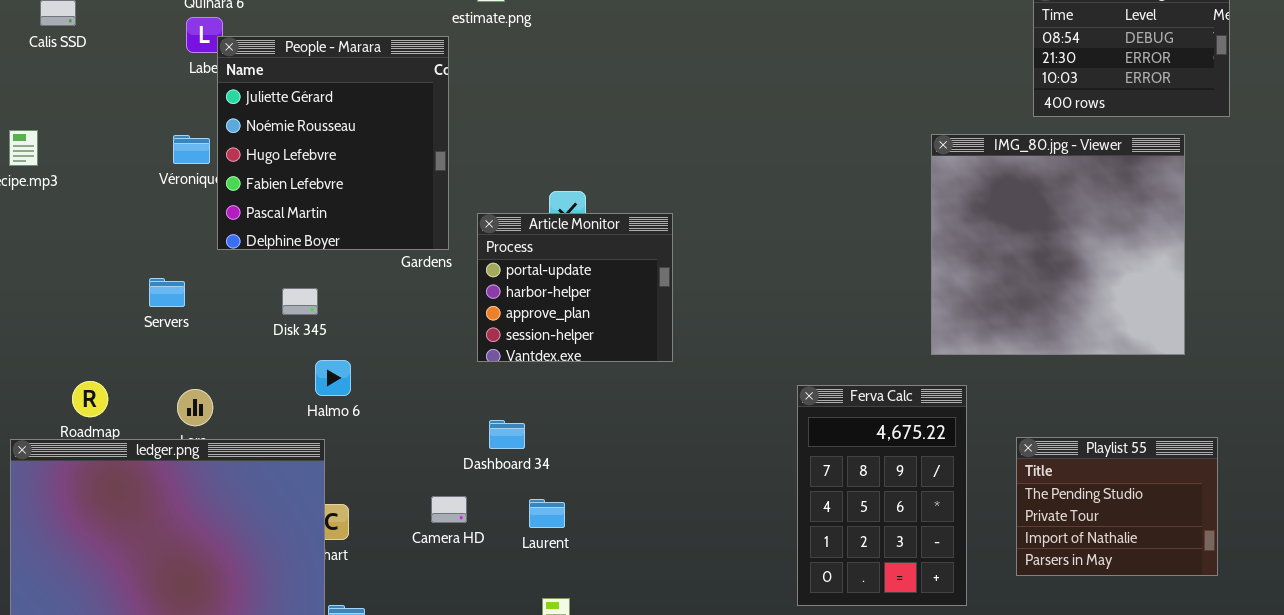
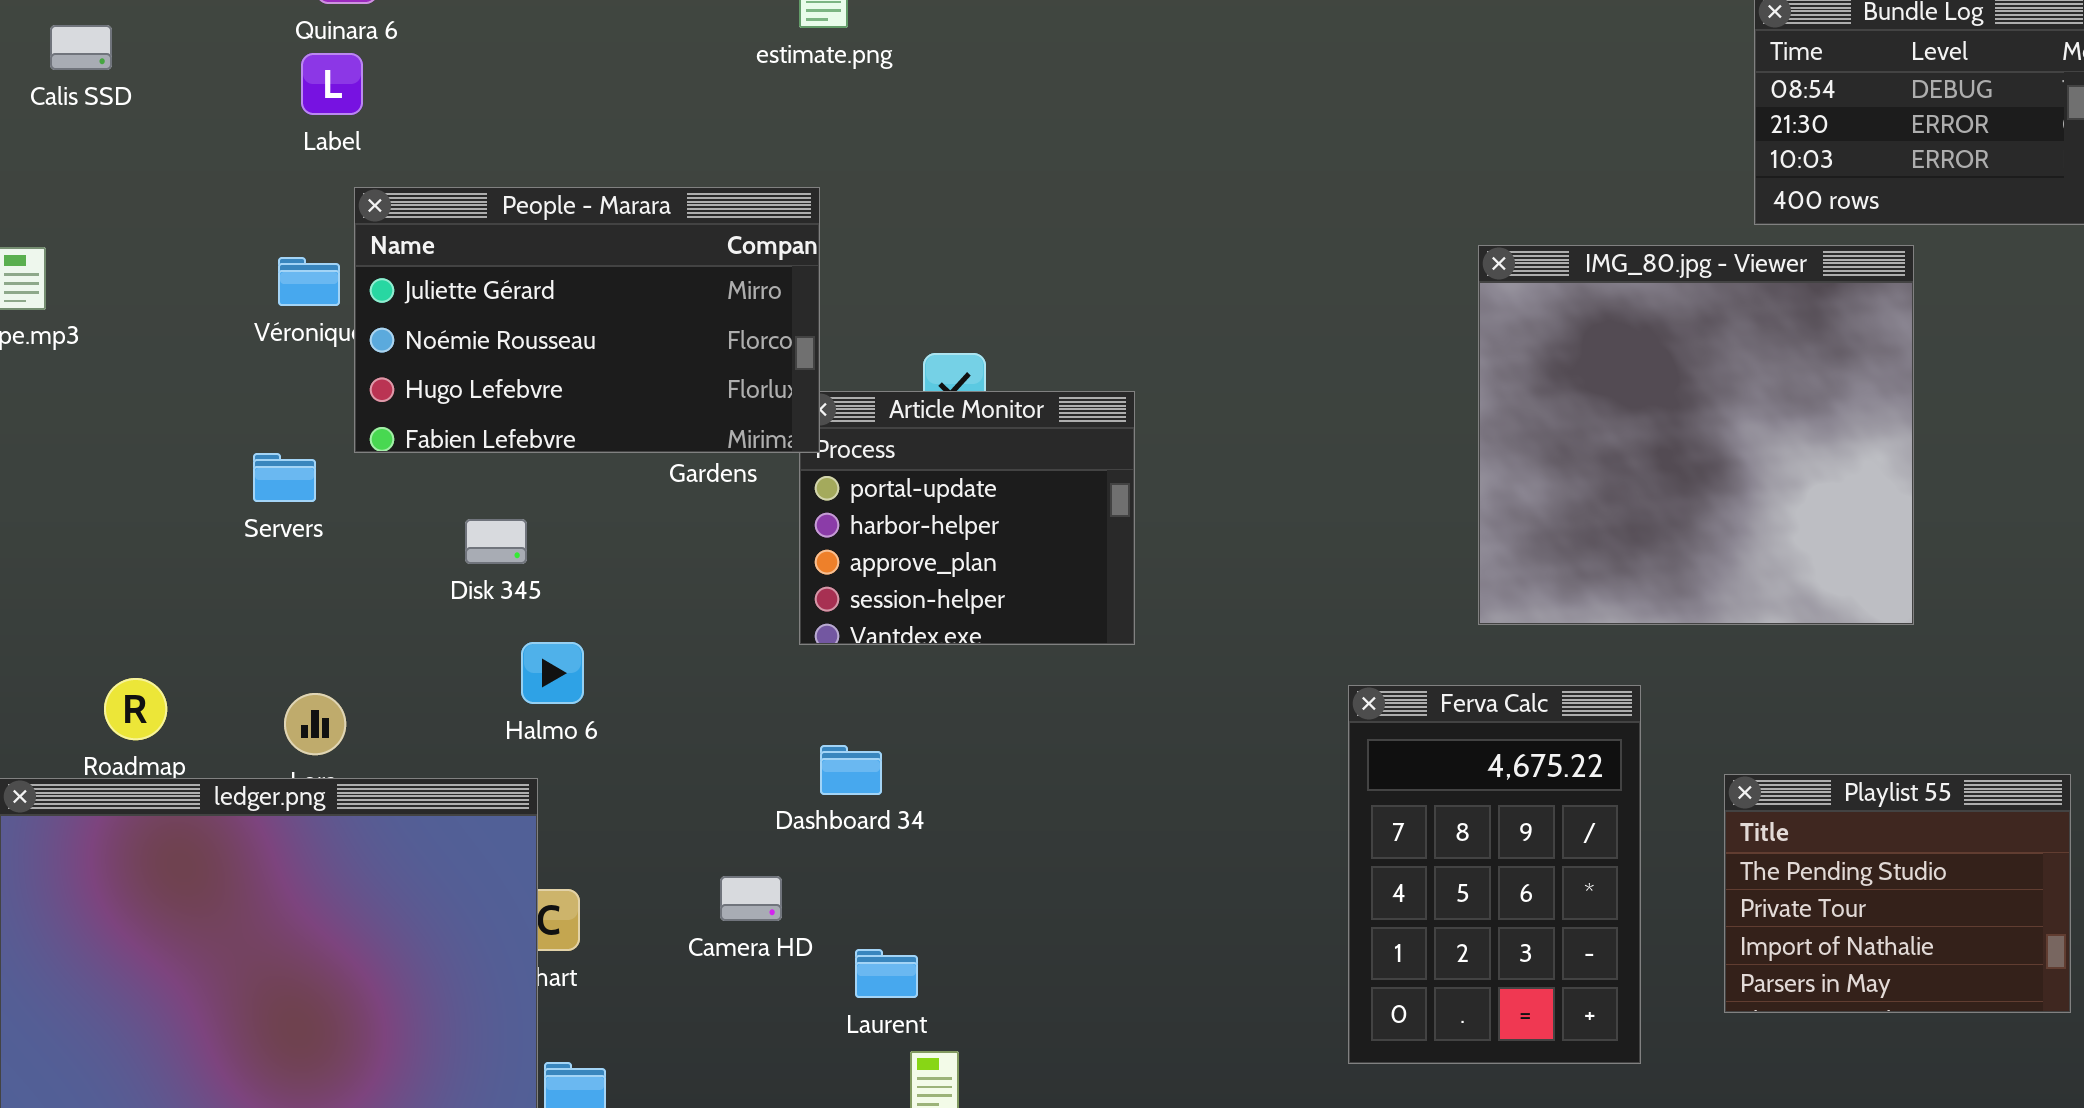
People - Marara: [217,36,449,250] -> [354,187,820,453], resized
IMG_80.jpg - Viewer: [931,134,1185,355] -> [1478,245,1914,625], moved
Servers: [149,278,185,307] -> [253,453,316,502], moved
Laurent: [529,499,565,528] -> [855,949,918,998], moved

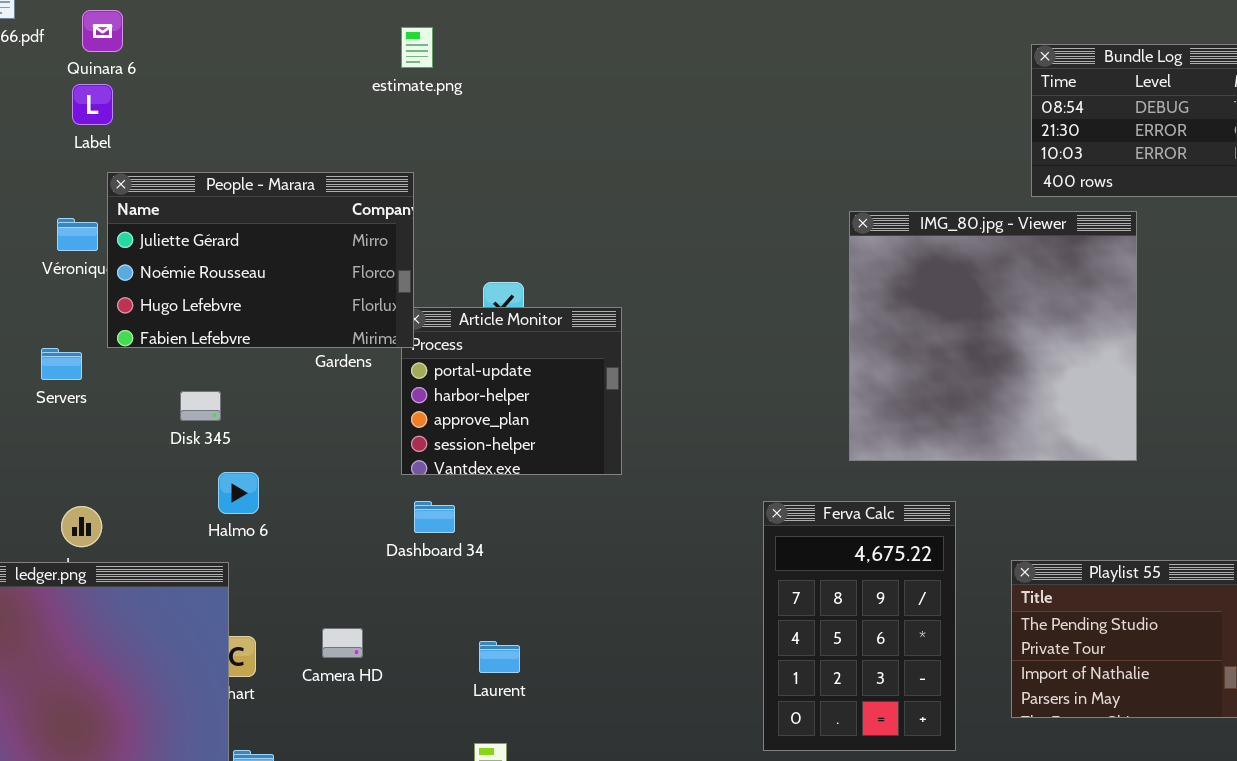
Dashboard 34: [820,745,882,795] -> [414,501,455,533], moved
Camera HD: [720,876,782,921] -> [322,628,363,658], moved
Laurent: [855,949,918,998] -> [479,641,520,673], moved

